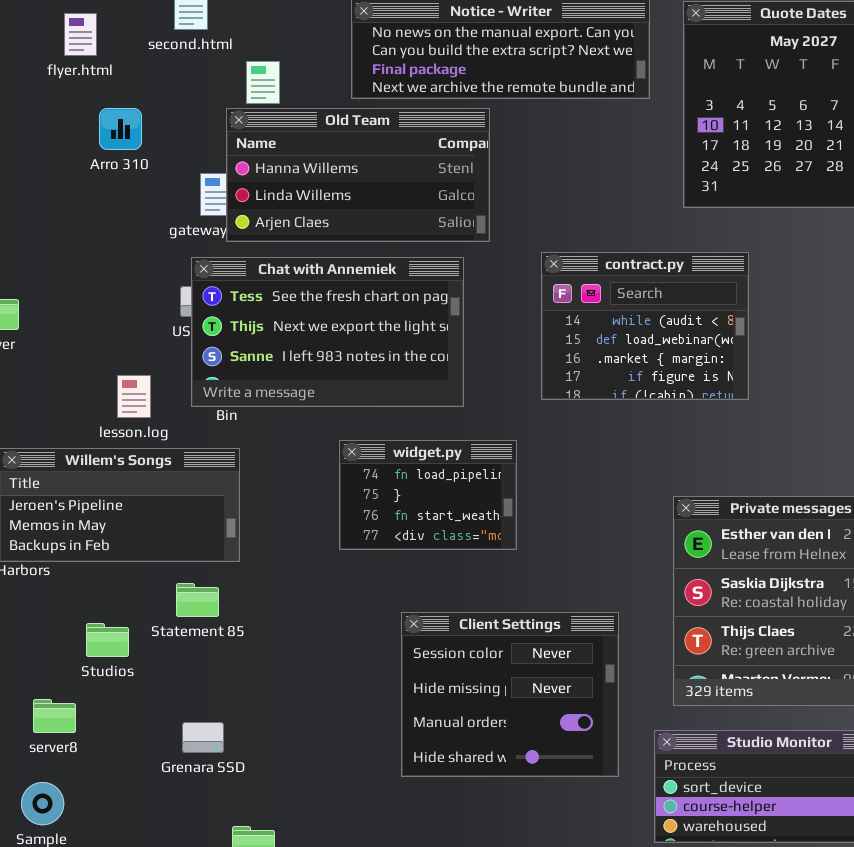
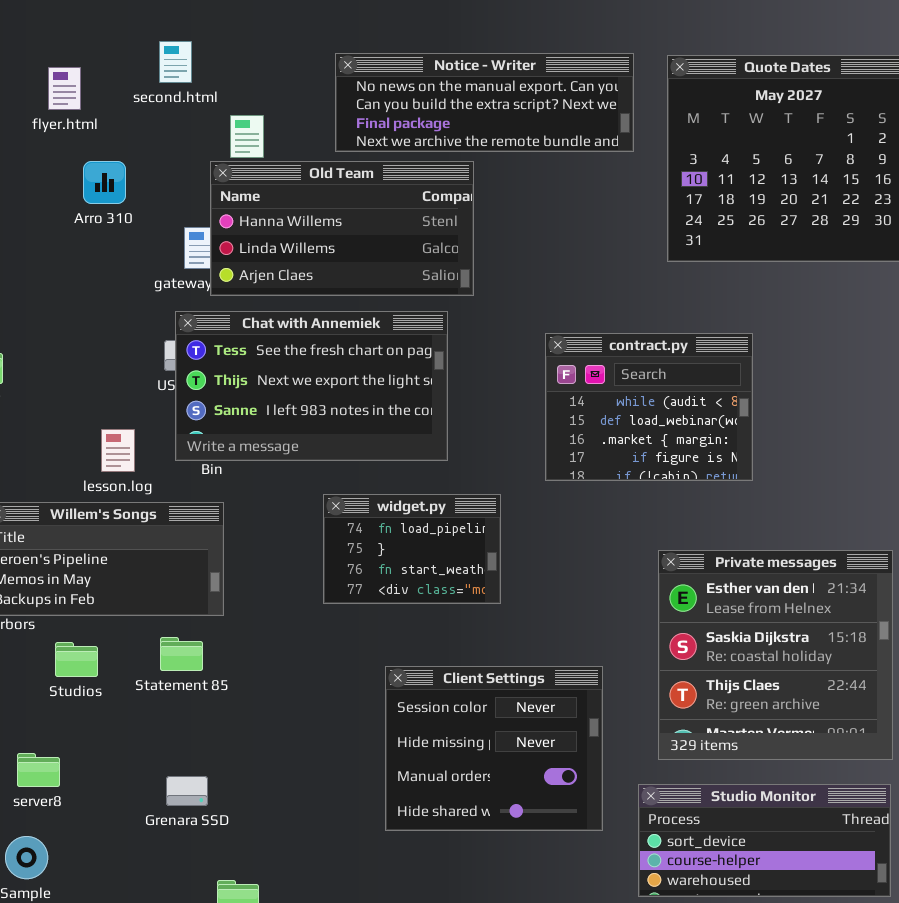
contract.py: [541,252,749,400] -> [545,333,753,481], moved
Studios: [86,623,129,657] -> [55,642,98,677], moved

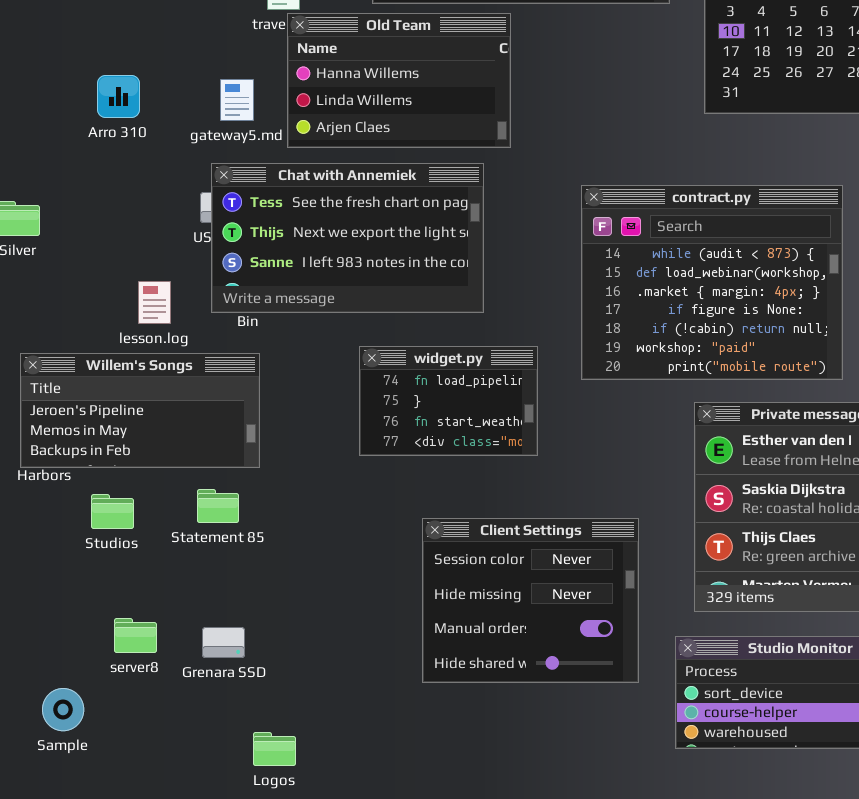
Arro 310: [83,161,126,204] -> [97,75,140,118], moved
Old Team: [210,161,474,296] -> [287,13,511,148], resized
contract.py: [545,333,753,481] -> [581,185,843,380], resized
server8: [17,753,60,787] -> [114,618,157,653], moved

